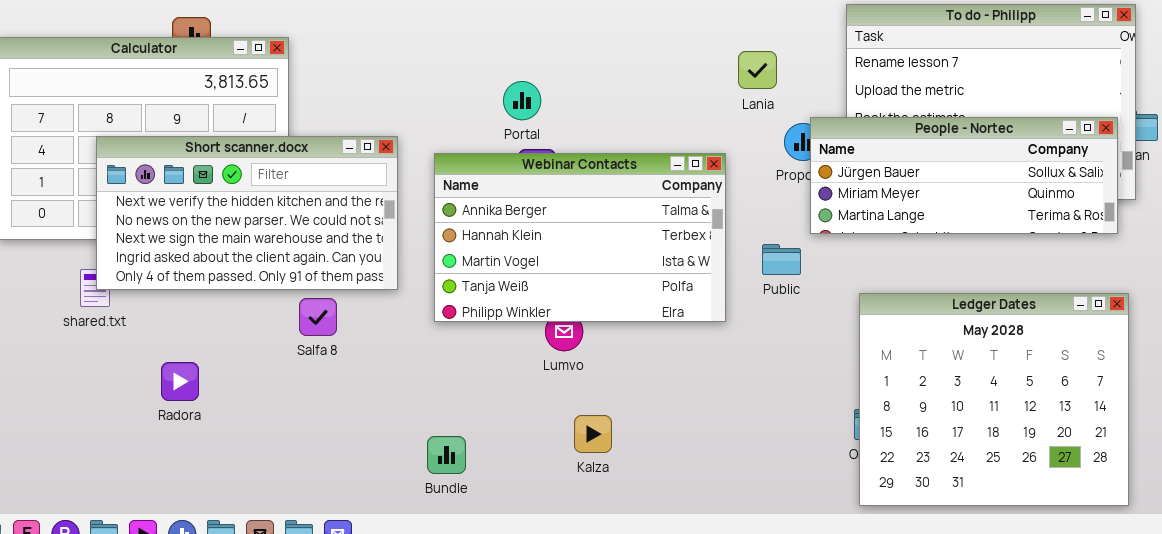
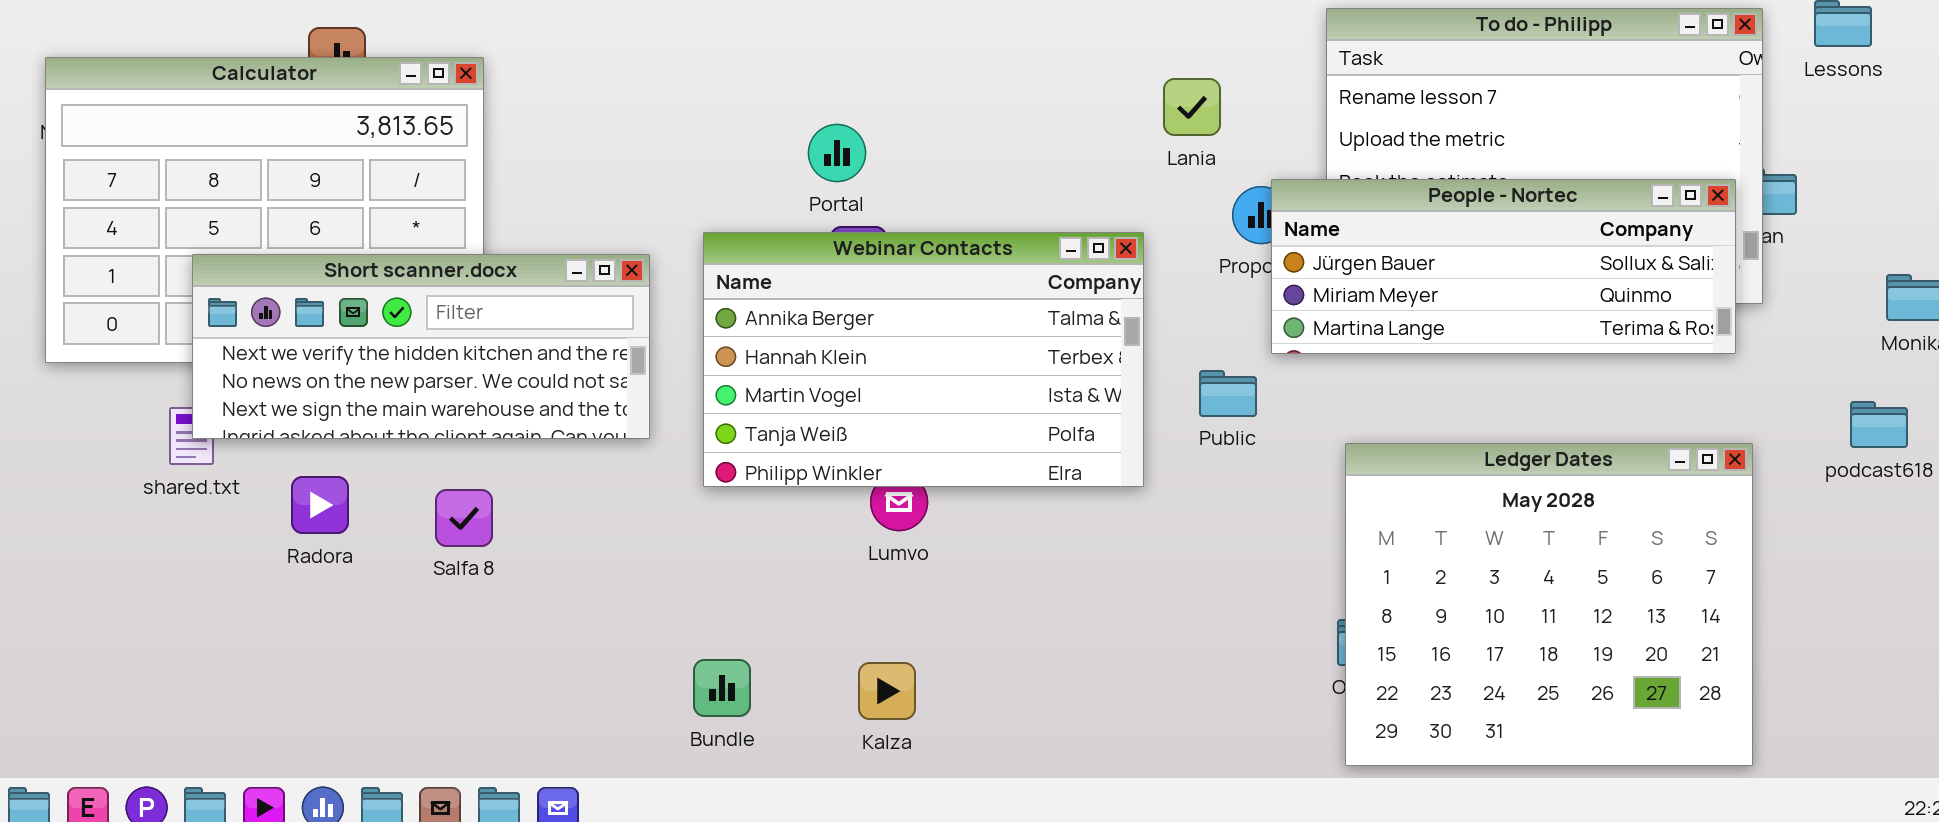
Short scanner.docx: [96,136,398,290] -> [192,254,650,439], resized
Salfa 8: [299,298,337,336] -> [435,489,493,547], moved
Radora: [161,362,199,401] -> [291,476,349,534], moved
Kalza: [574,415,612,453] -> [858,662,916,720], moved

